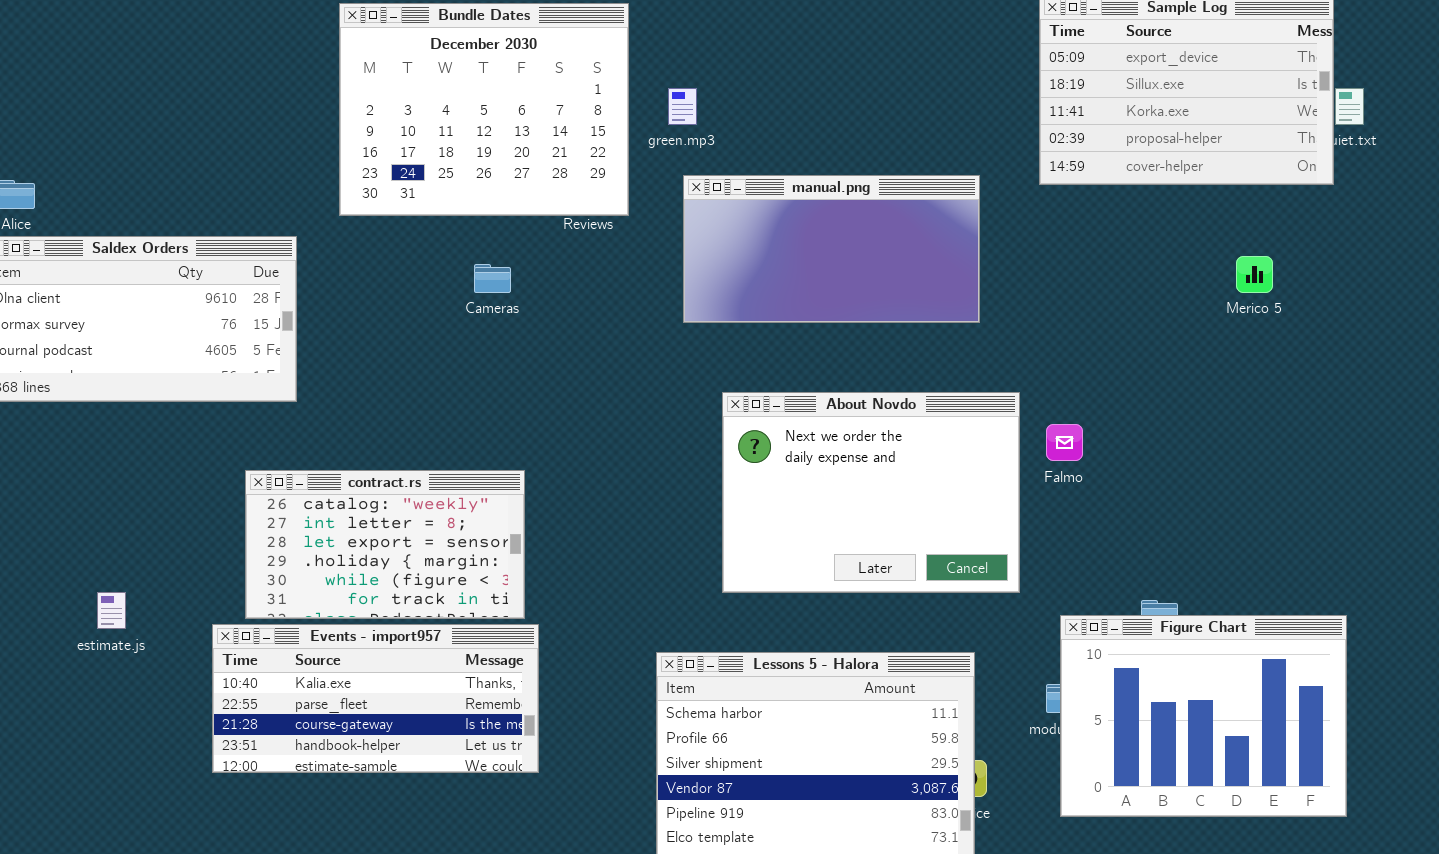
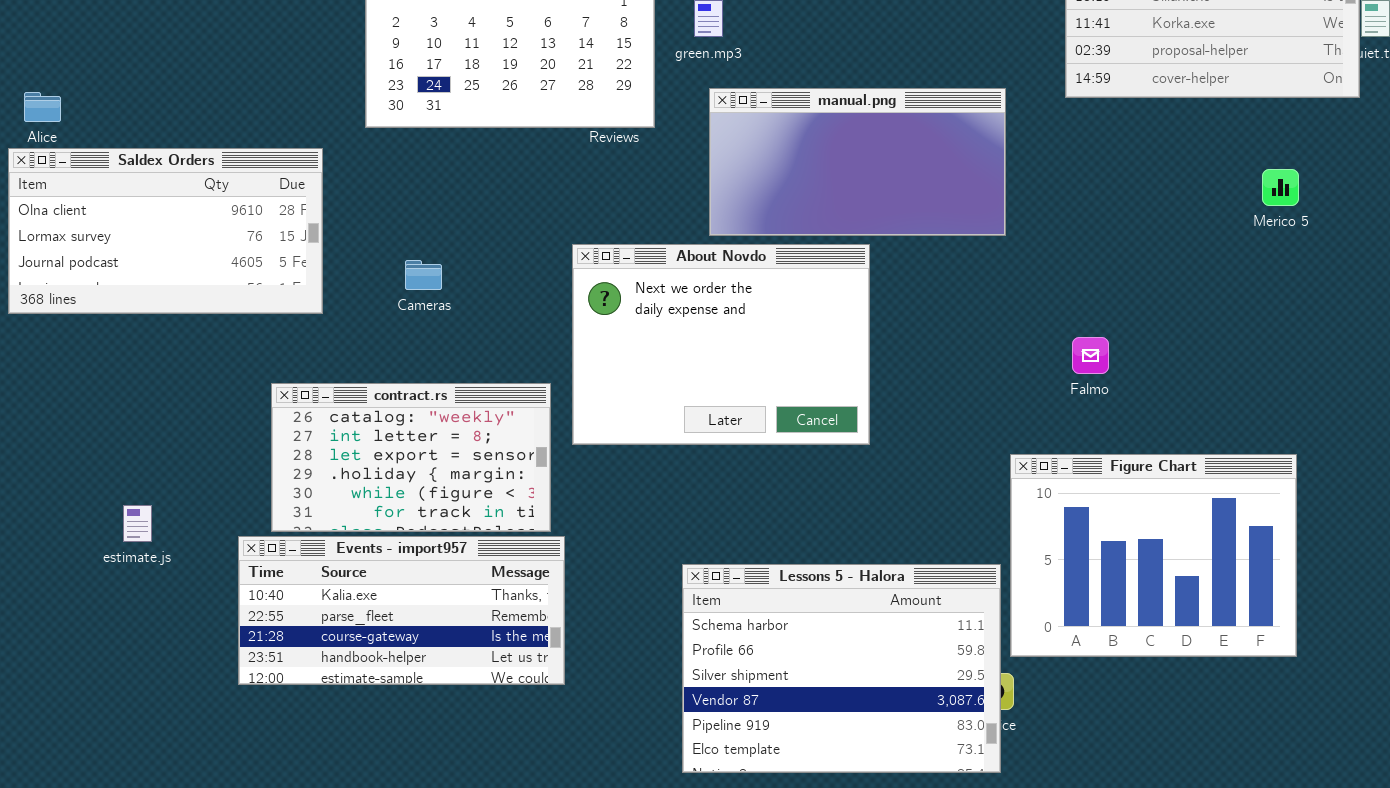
Cameras: [474,264,511,293] -> [405,260,442,290], moved
About Novdo: [722,392,1020,593] -> [572,244,870,445], moved
Figure Chart: [1060,615,1347,817] -> [1010,454,1297,657], moved

